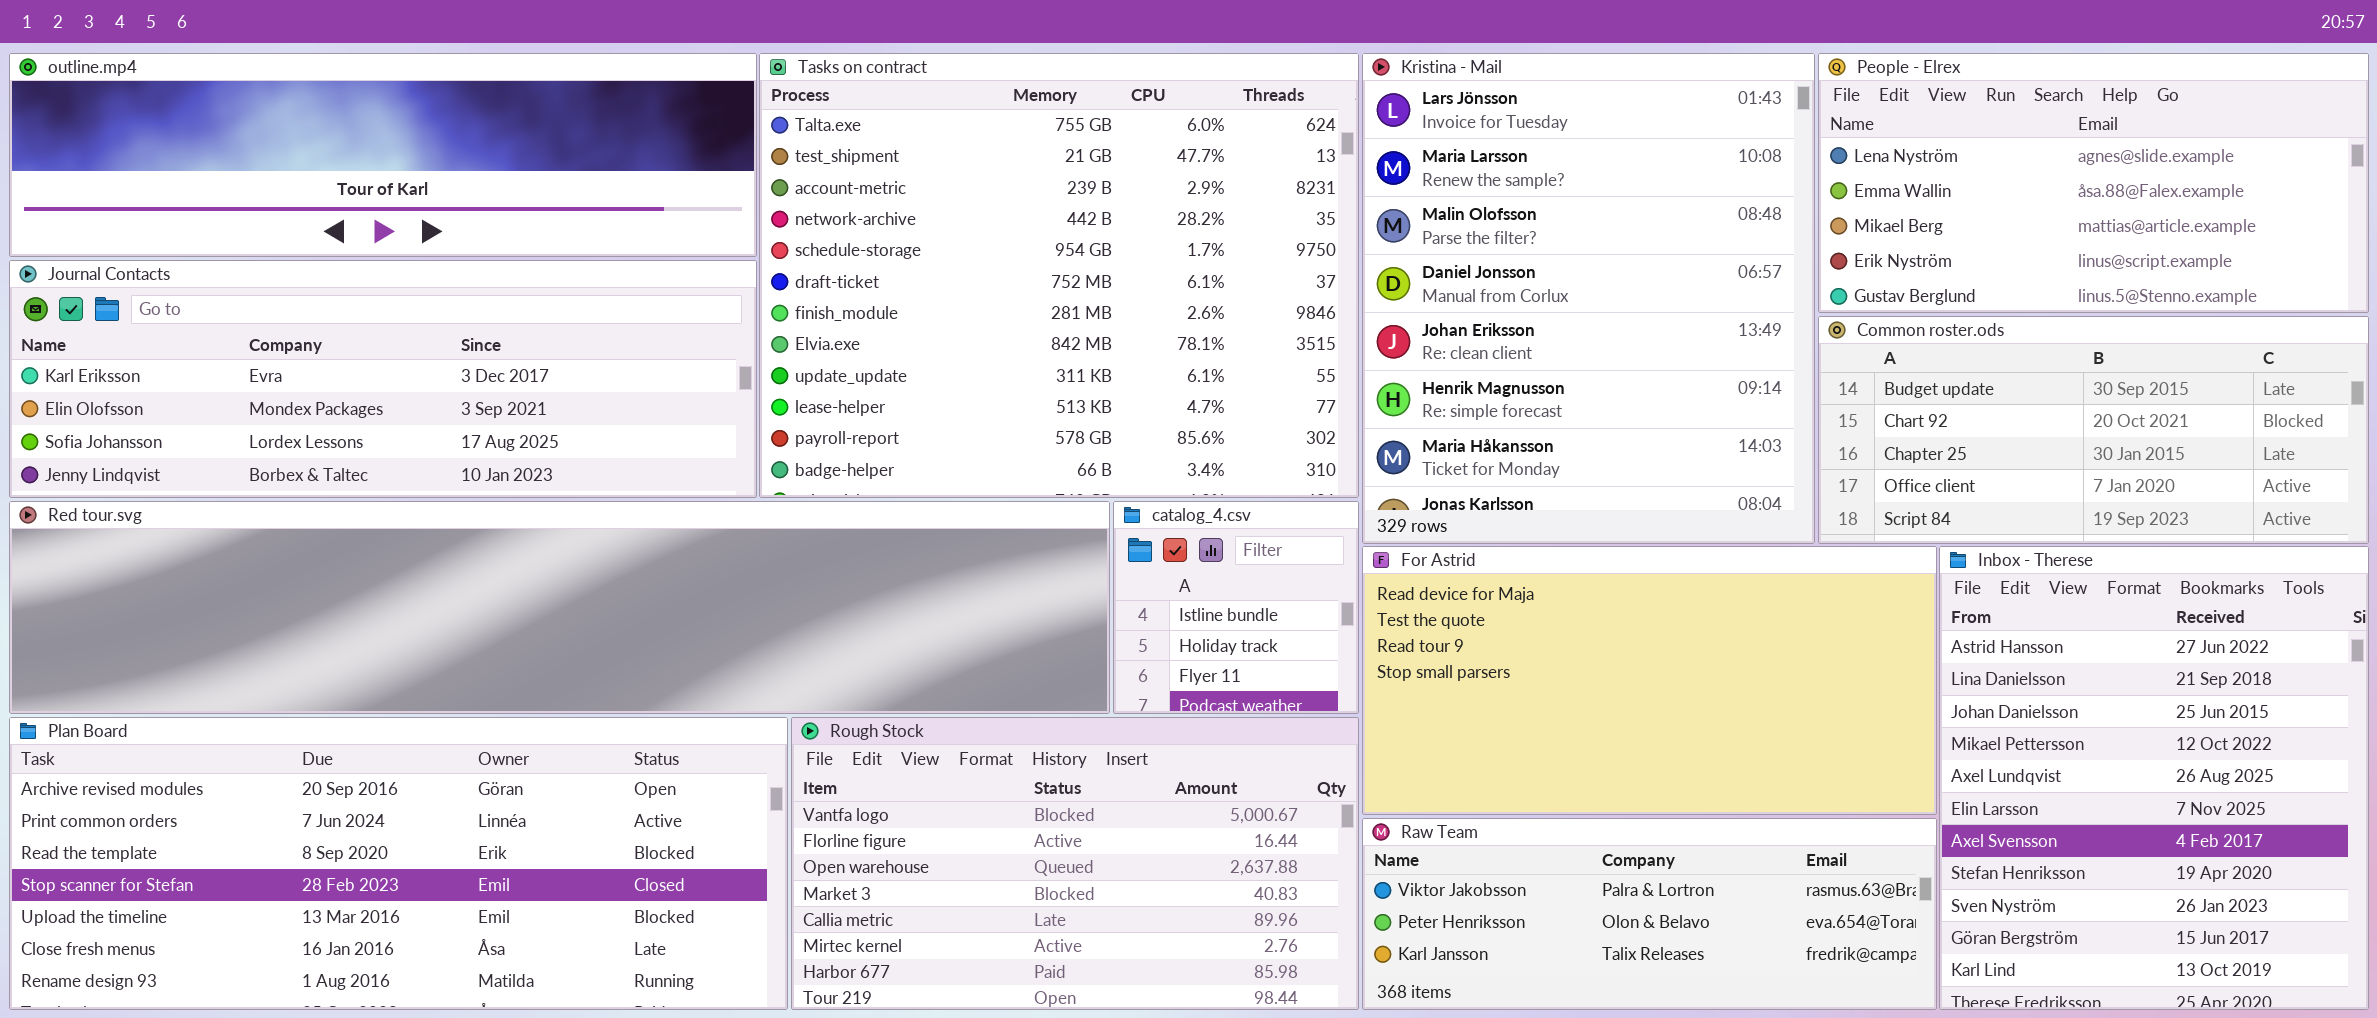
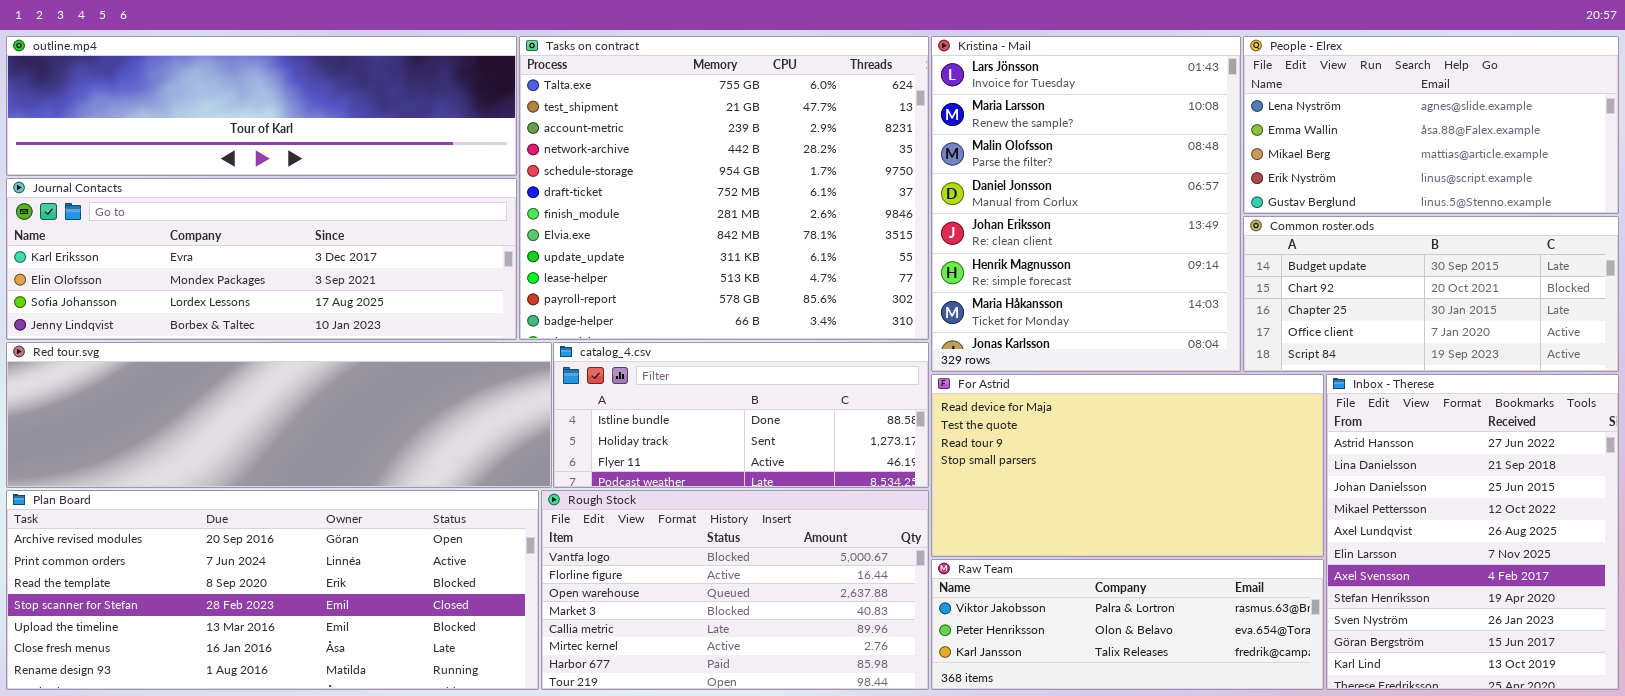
Red tour.svg: [9,501,1110,714] -> [6,342,552,488], resized
catalog_4.csv: [1113,501,1359,714] -> [553,342,929,488], resized

